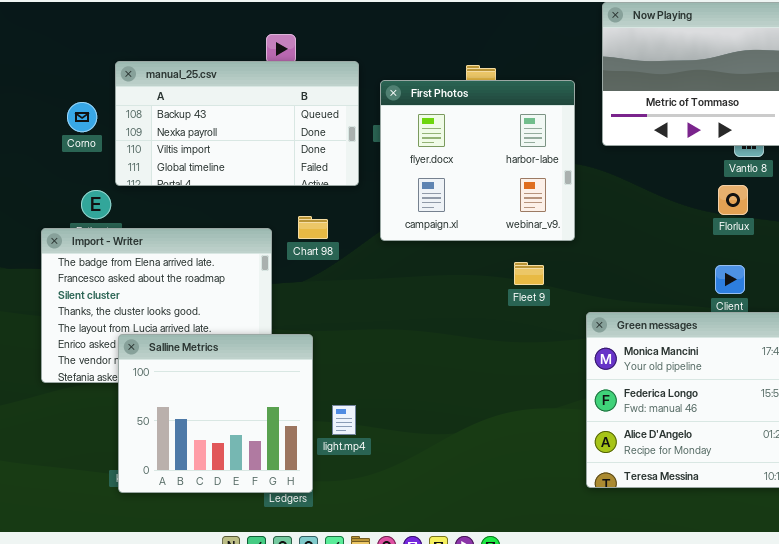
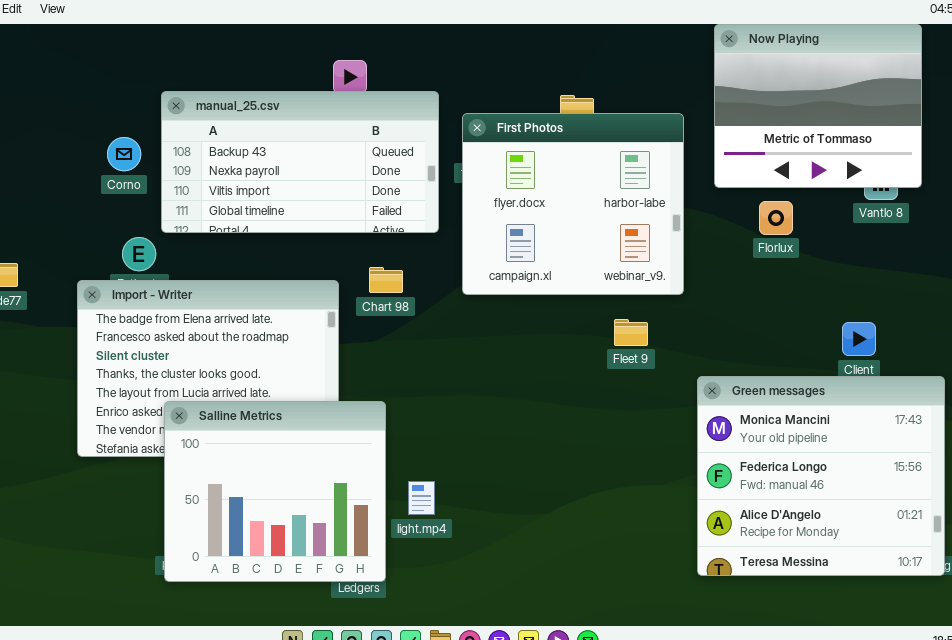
Florlux: [718,185,748,215] -> [759,201,793,235], moved

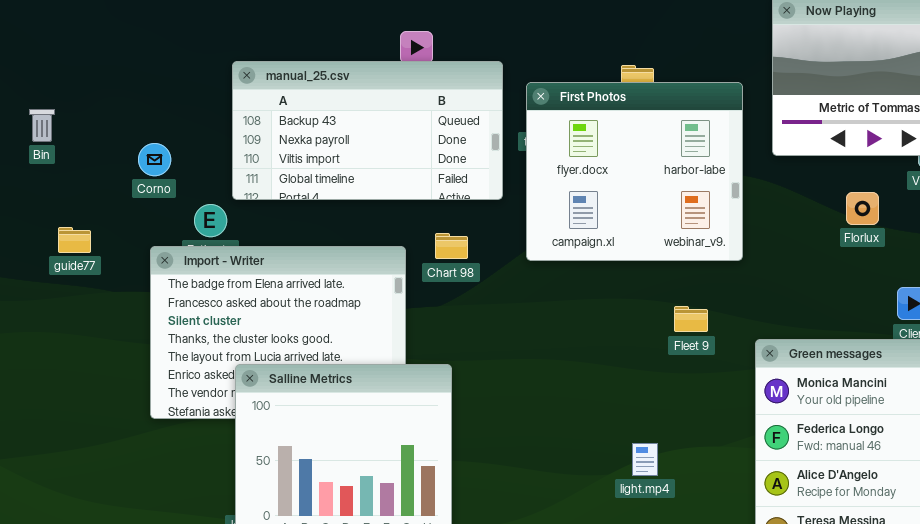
Corno: [107,137,141,171] -> [138,143,171,176], moved
Florlux: [759,201,793,235] -> [846,192,879,225], moved
Fleet 9: [614,319,648,346] -> [674,306,708,332], moved
light.mp4: [408,481,435,515] -> [632,443,658,476], moved

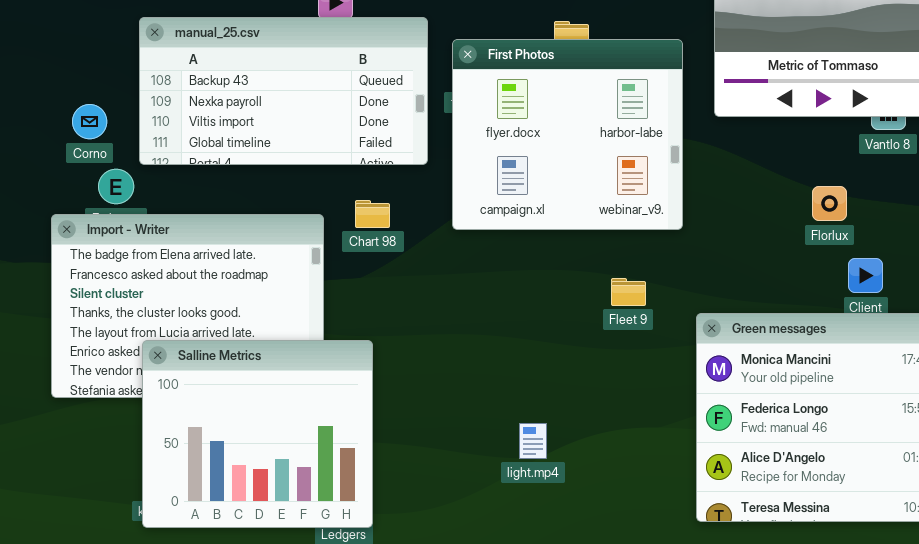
Corno: [138,143,171,176] -> [72,104,107,139], moved
Florlux: [846,192,879,225] -> [812,186,847,221], moved
light.mp4: [632,443,658,476] -> [519,423,547,459], moved

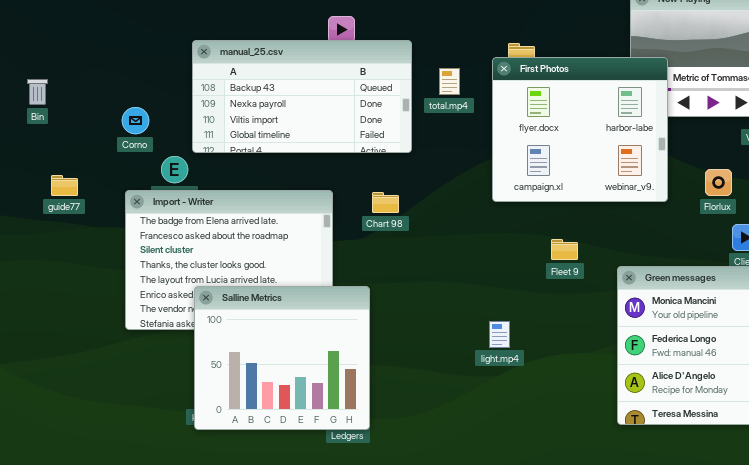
First Photos: [452,39,683,230] -> [492,57,668,202], moved
Corno: [72,104,107,139] -> [122,107,149,134], moved
Chart 98: [355,200,390,228] -> [372,192,399,213], moved
light.mp4: [519,423,547,459] -> [489,321,510,348], moved

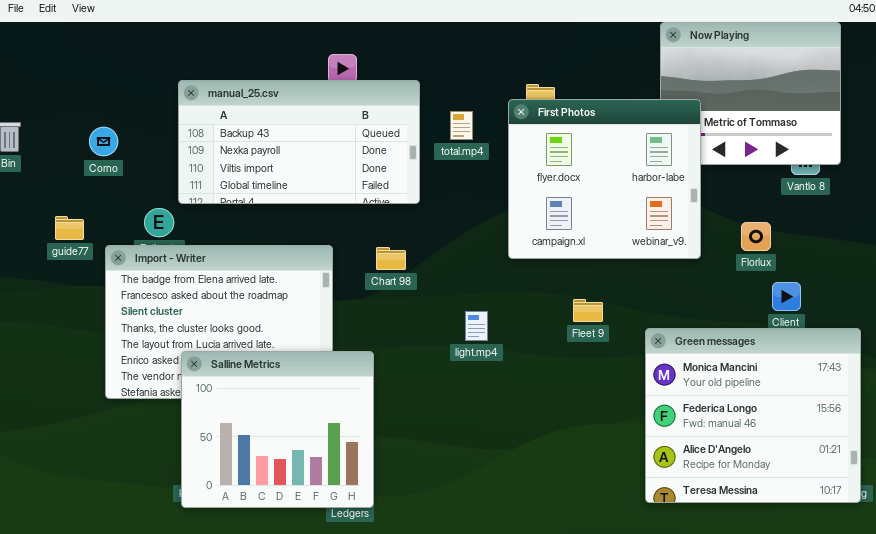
Corno: [122,107,149,134] -> [89,127,118,156], moved
guide77: [51,175,78,196] -> [55,216,84,240], moved
light.mp4: [489,321,510,348] -> [465,311,488,341], moved

